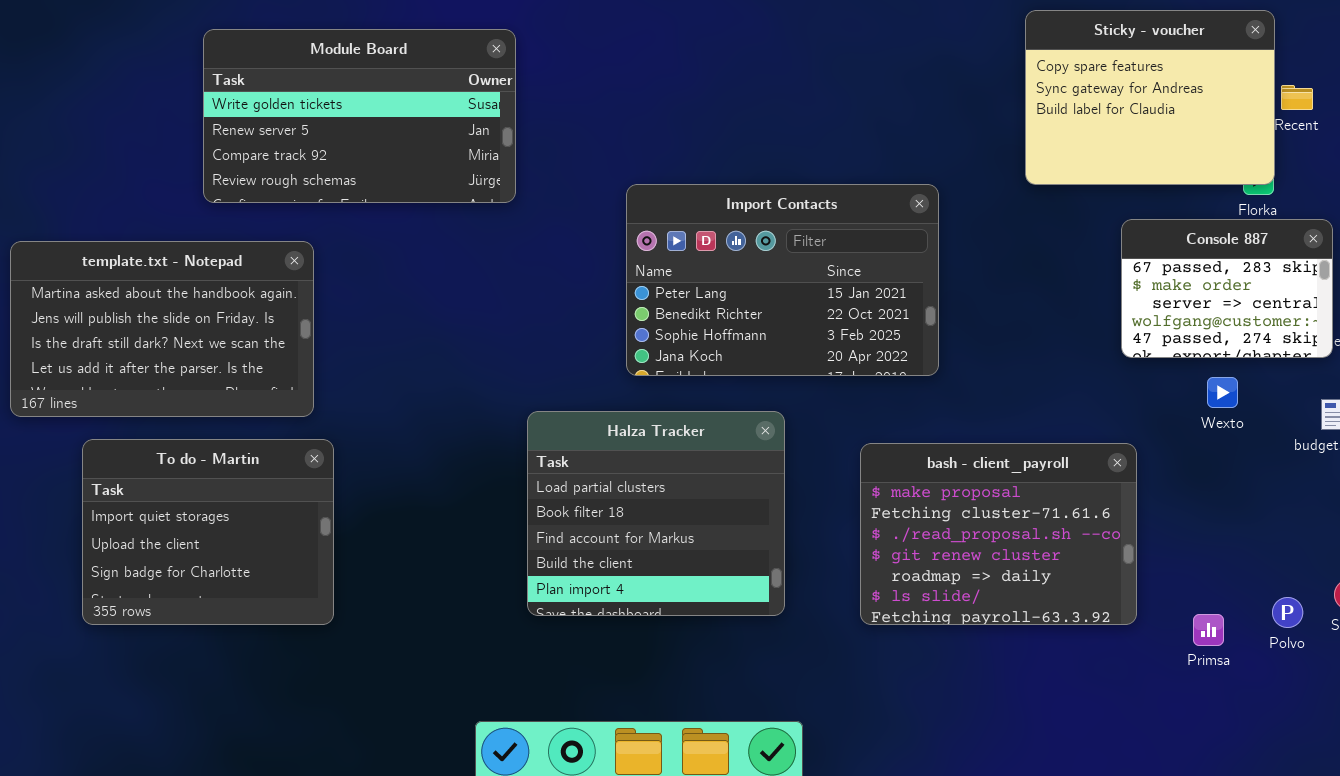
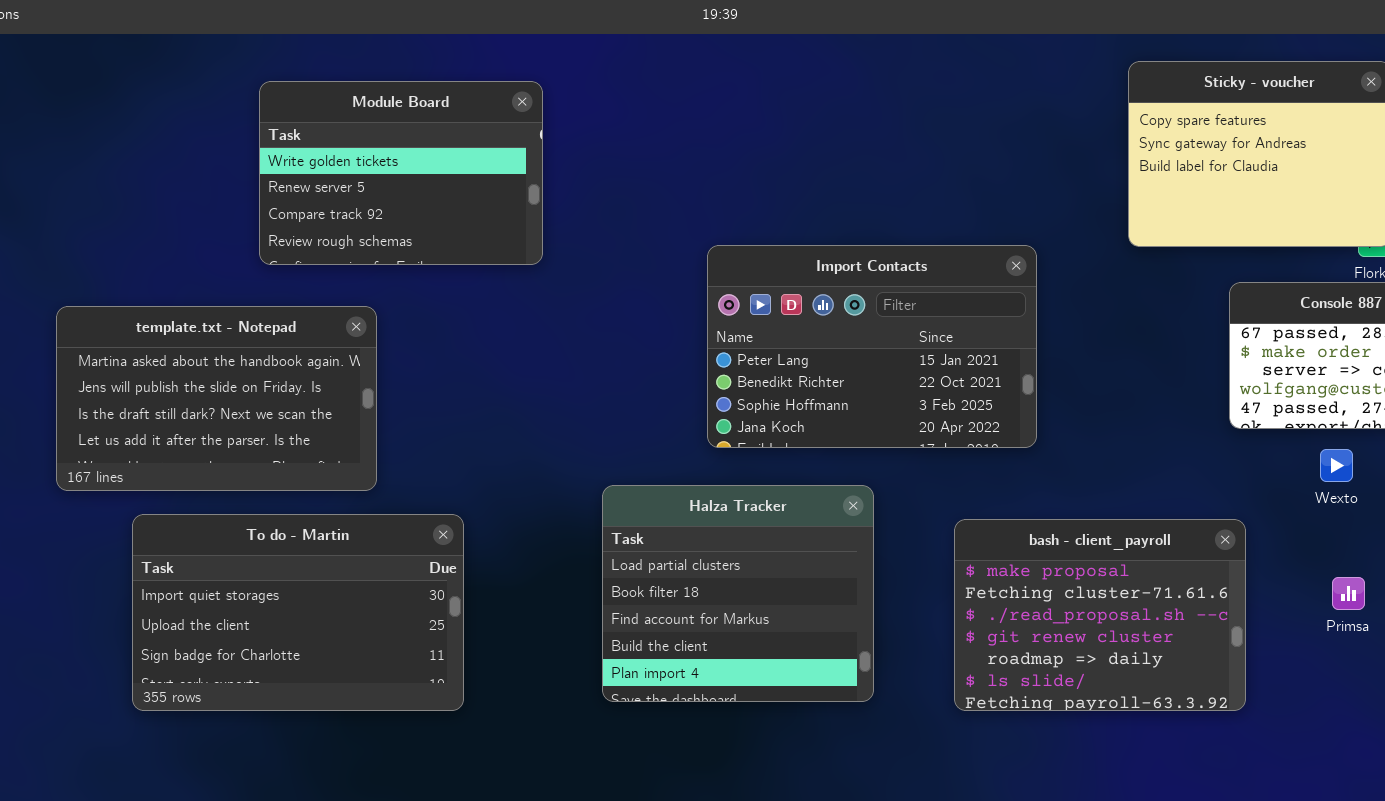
Module Board: [203,29,516,203] -> [259,81,543,265], resized
To do - Martin: [82,439,334,625] -> [132,514,464,711], resized
Primsa: [1193,614,1224,646] -> [1332,577,1365,610], moved

